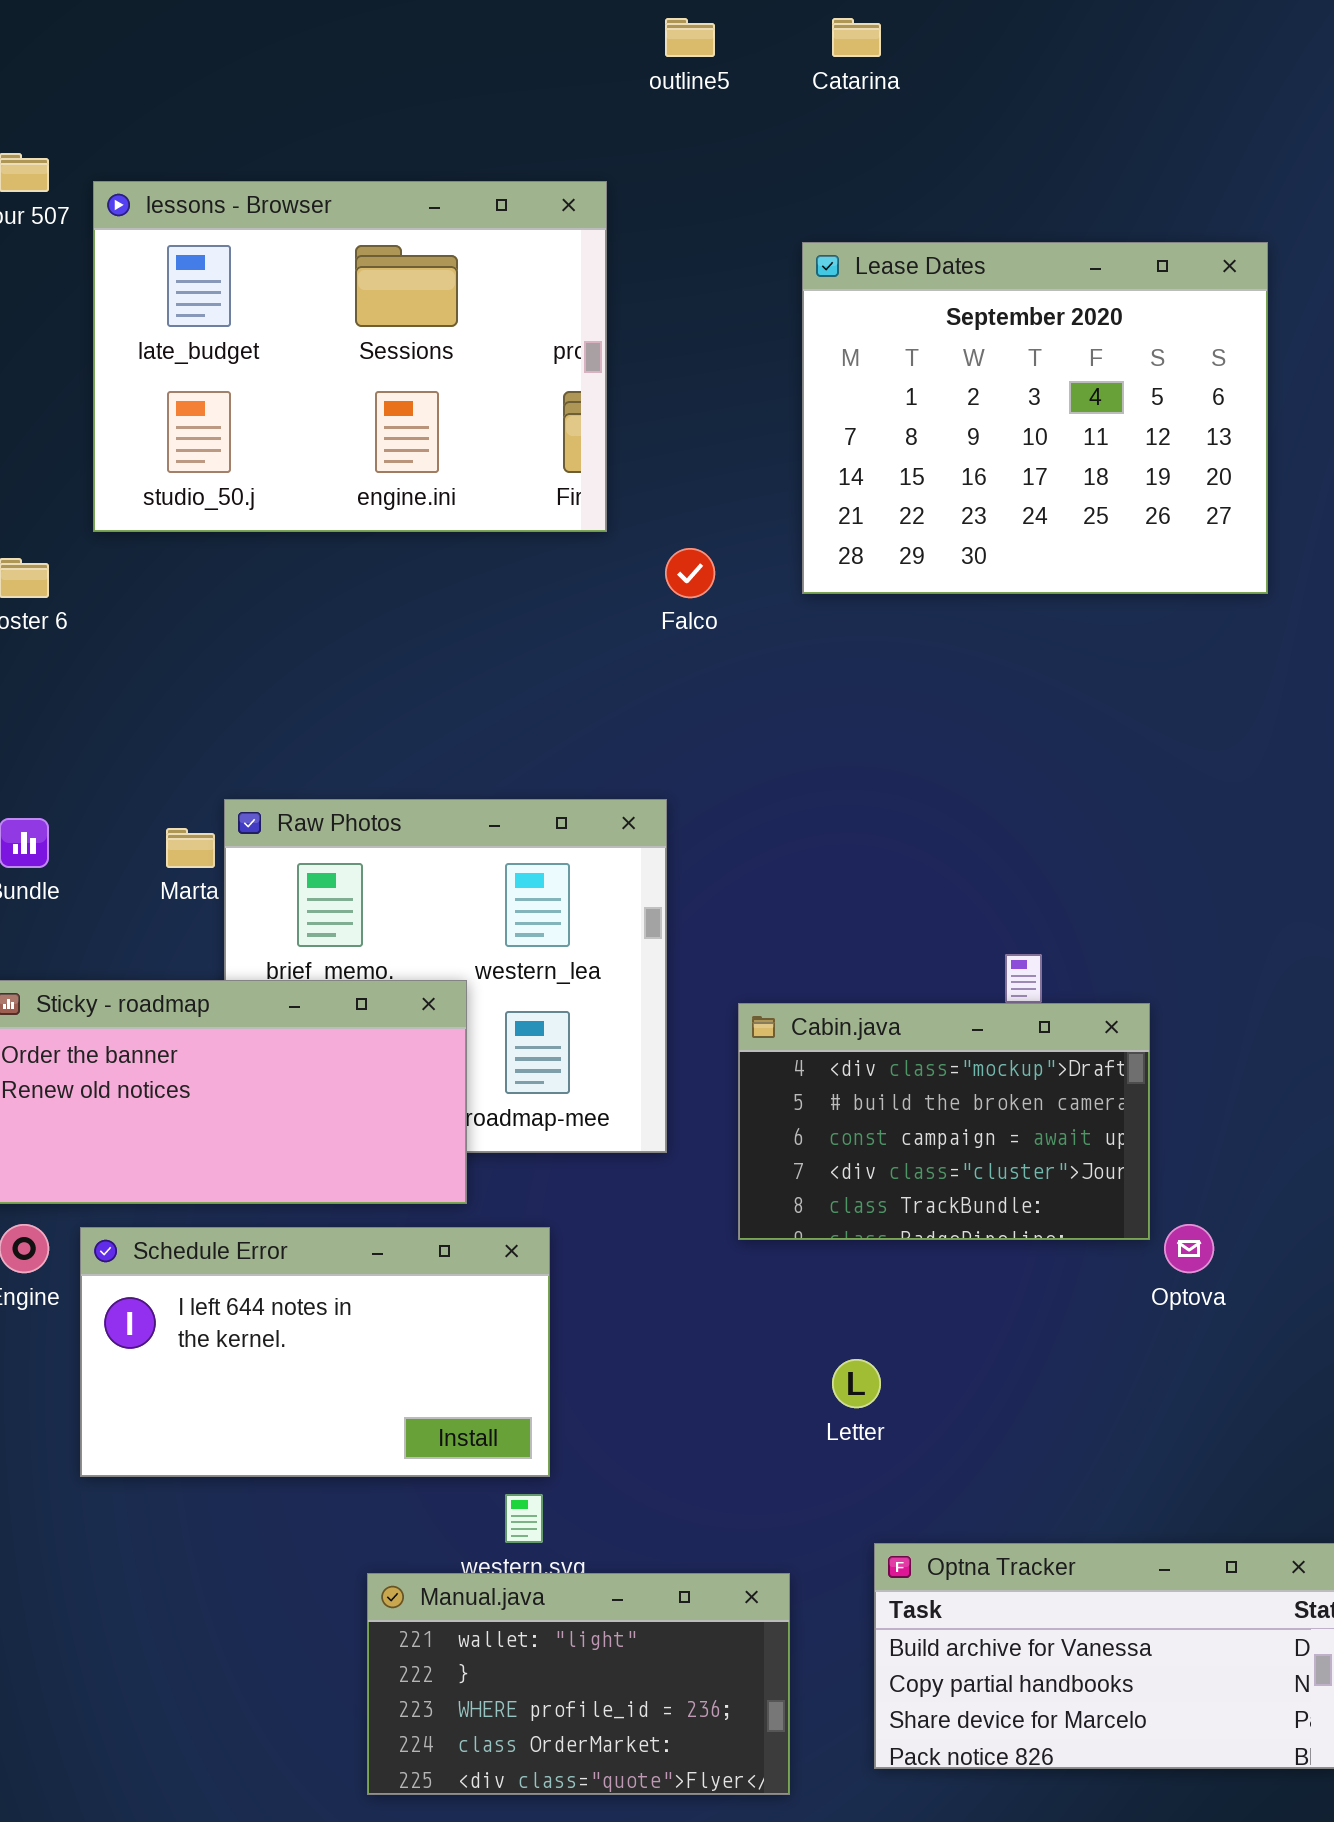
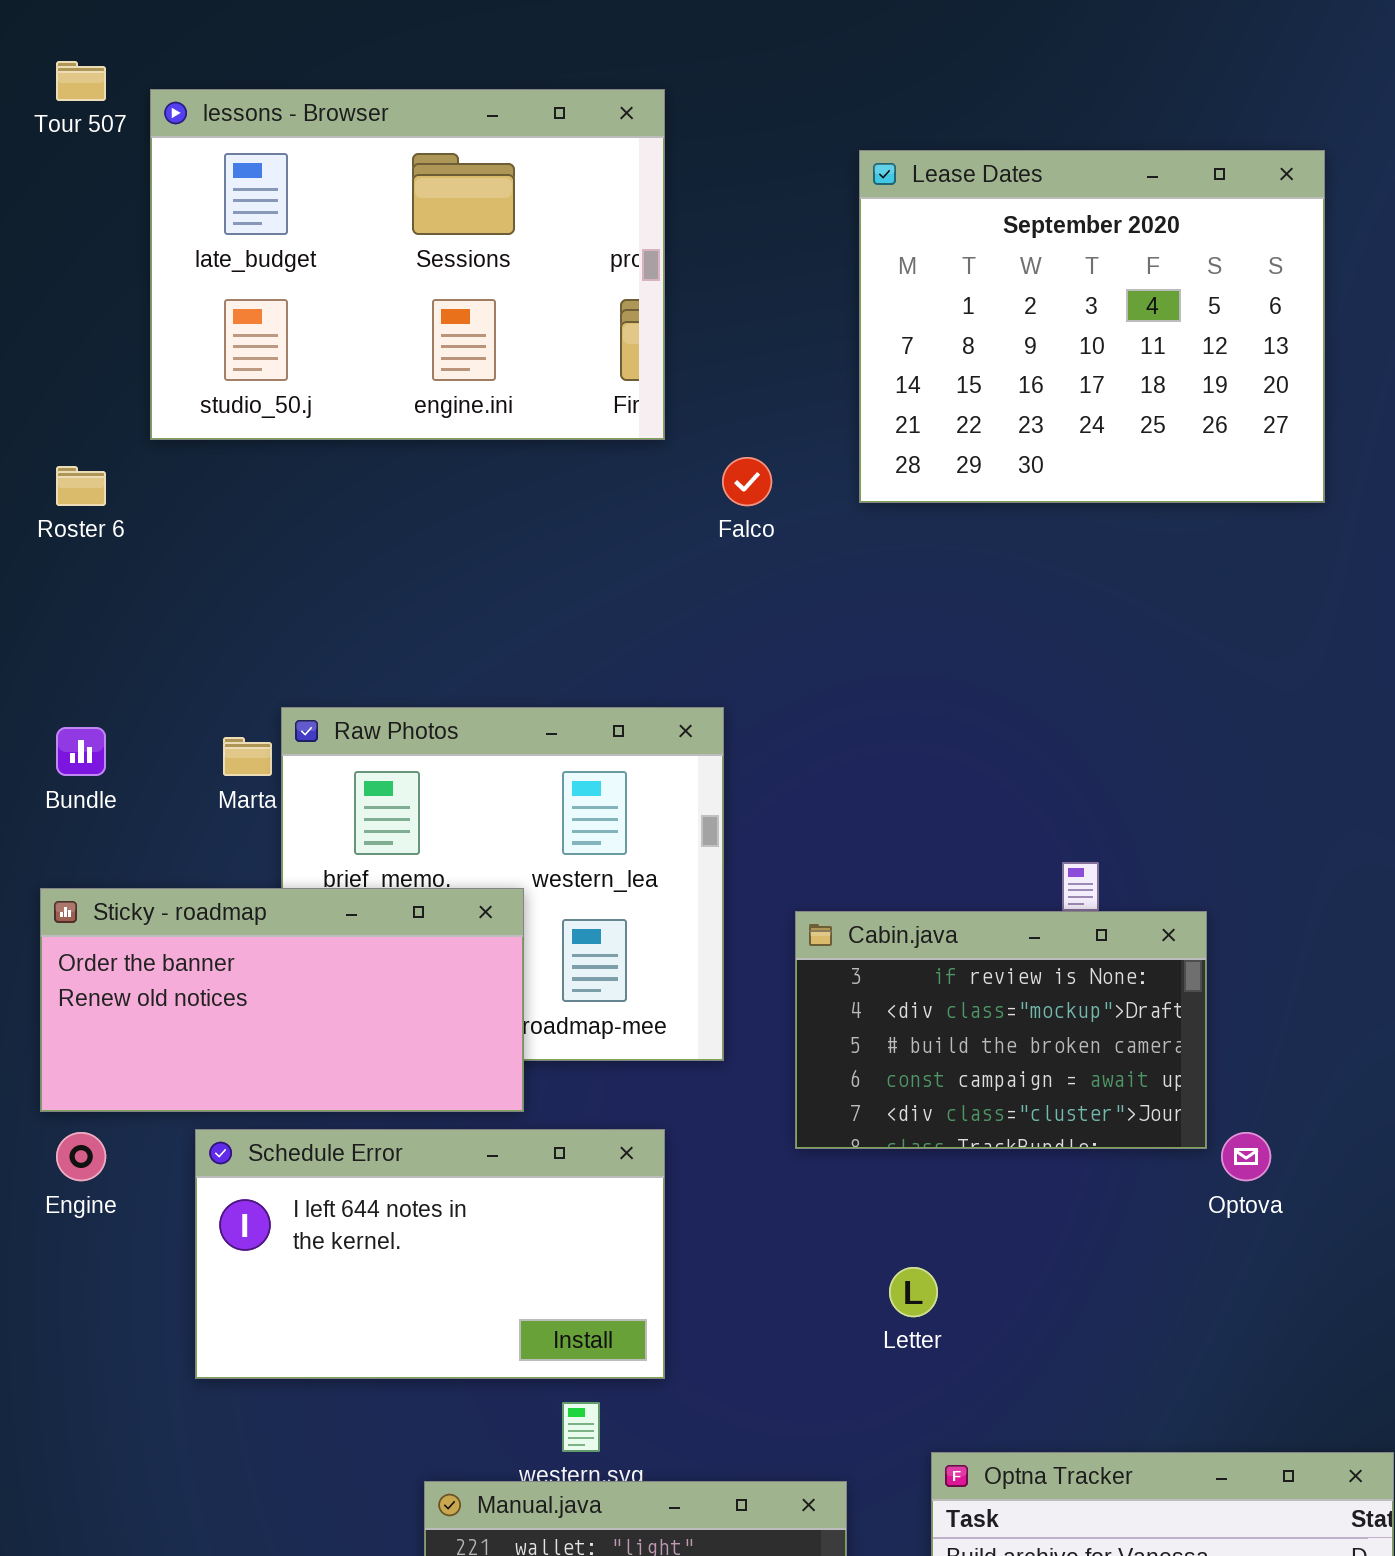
Cabin.java: [738,1003,1150,1240] -> [795,911,1207,1149], scrolled up 1 row
Schedule Error: [80,1227,550,1477] -> [195,1129,665,1379], moved

